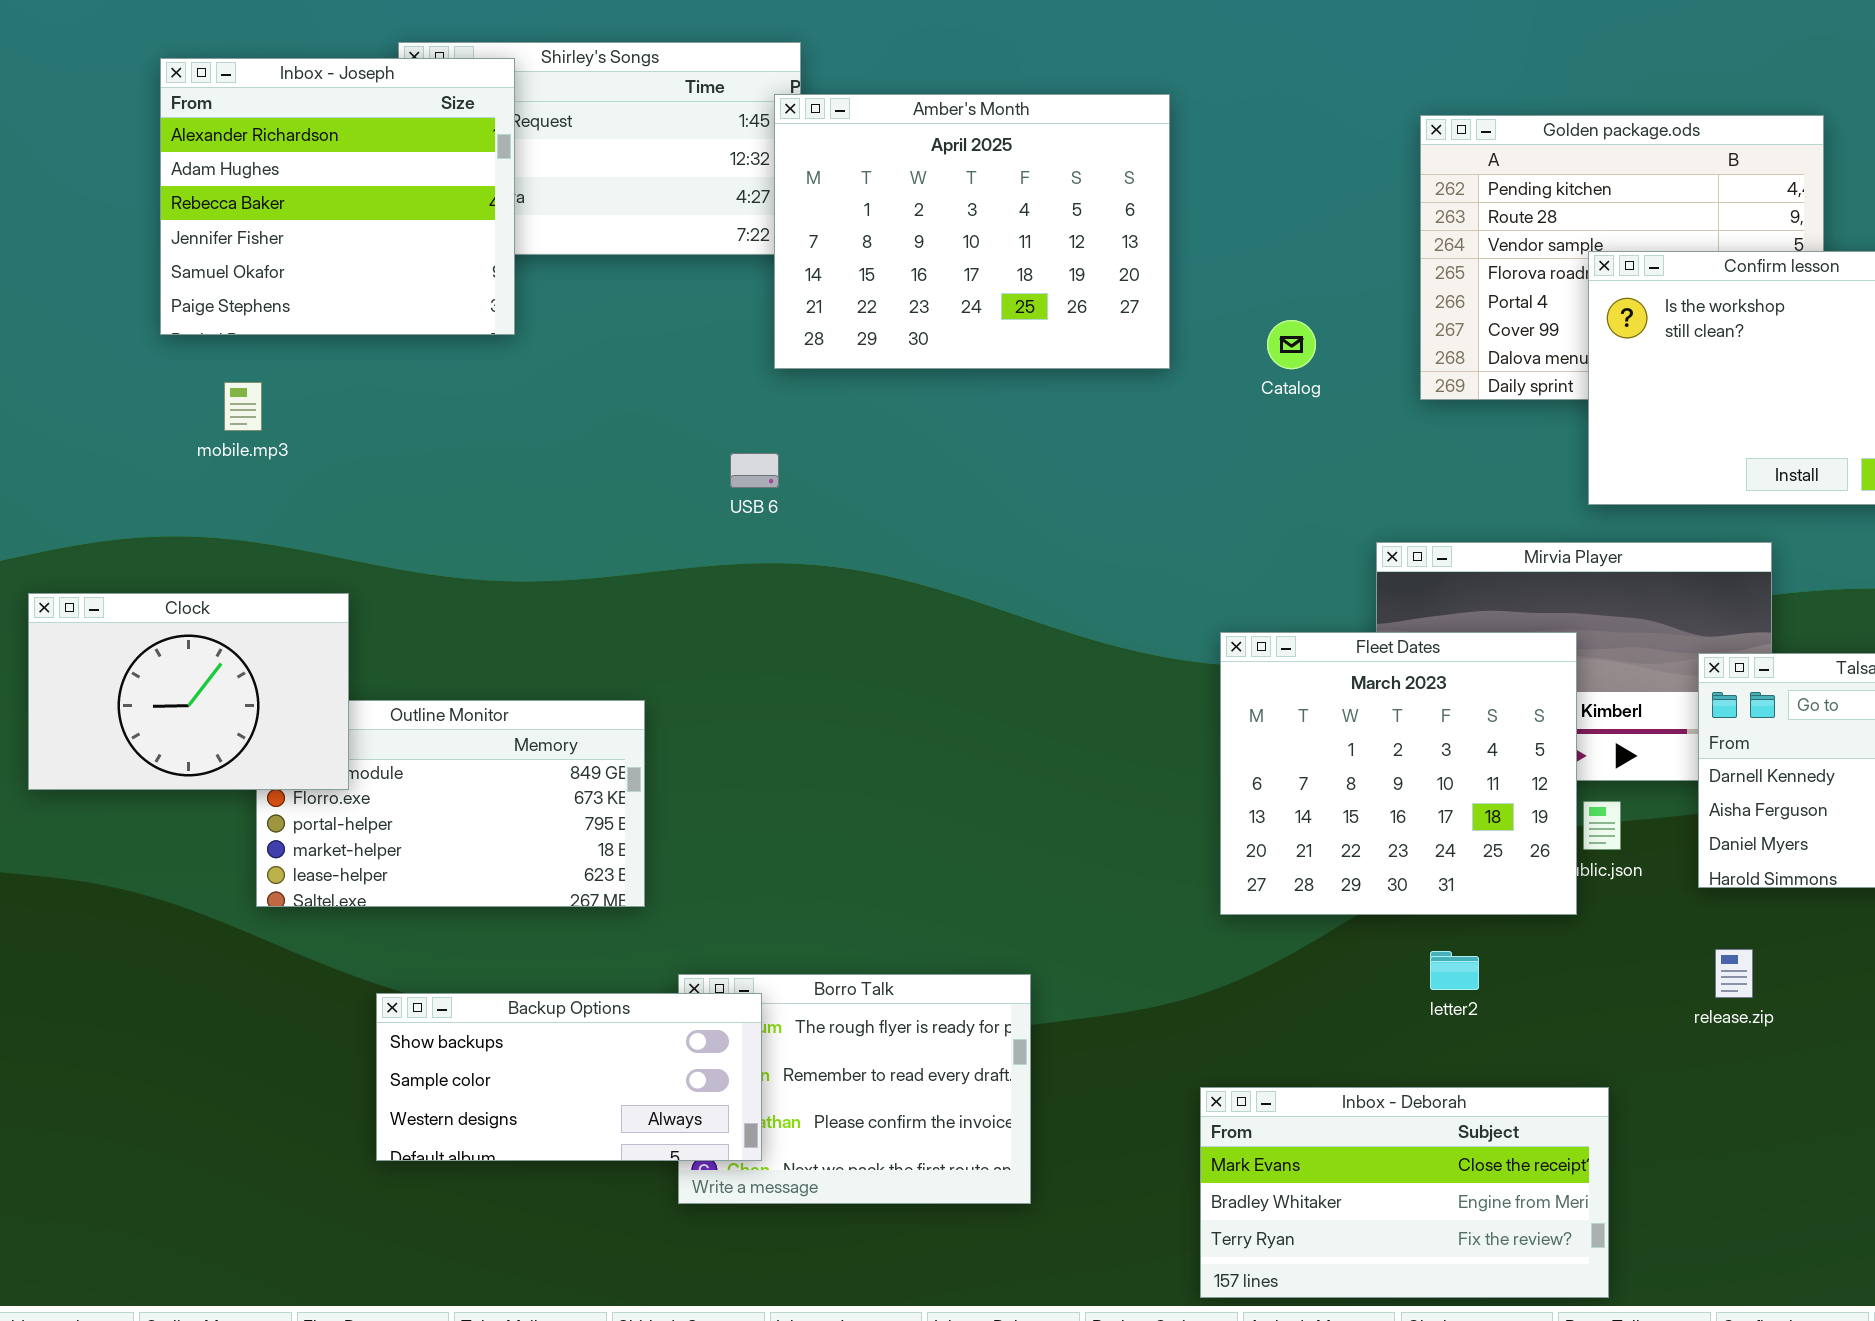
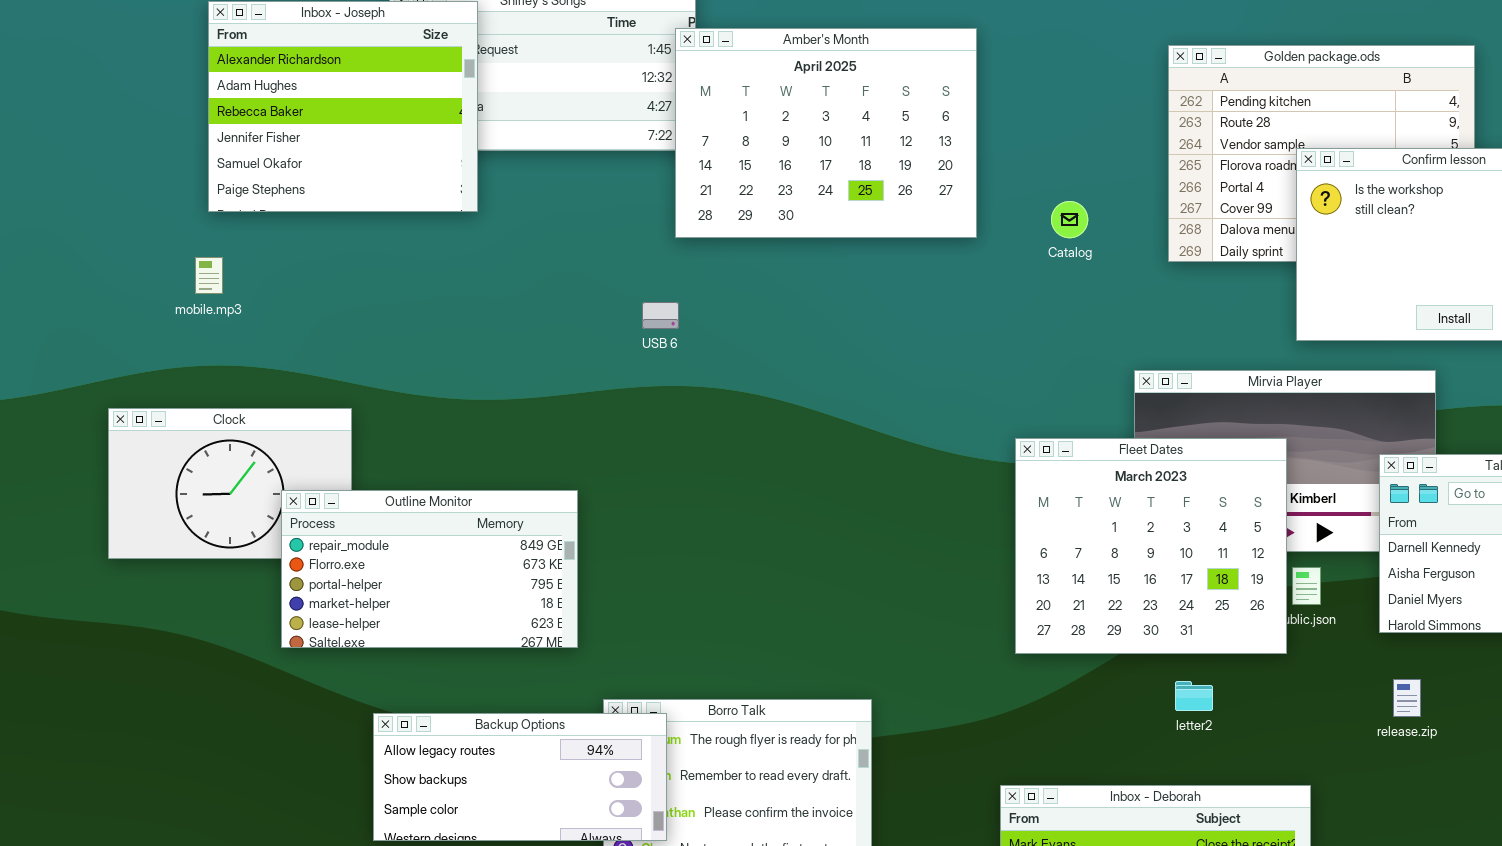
mobile.mp3: [224,382,262,431] -> [195,257,223,294], moved
Outline Monitor: [256,700,645,907] -> [281,490,578,648], raised
Backup Options: [376,993,762,1161] -> [373,713,667,841], scrolled up 1 row

